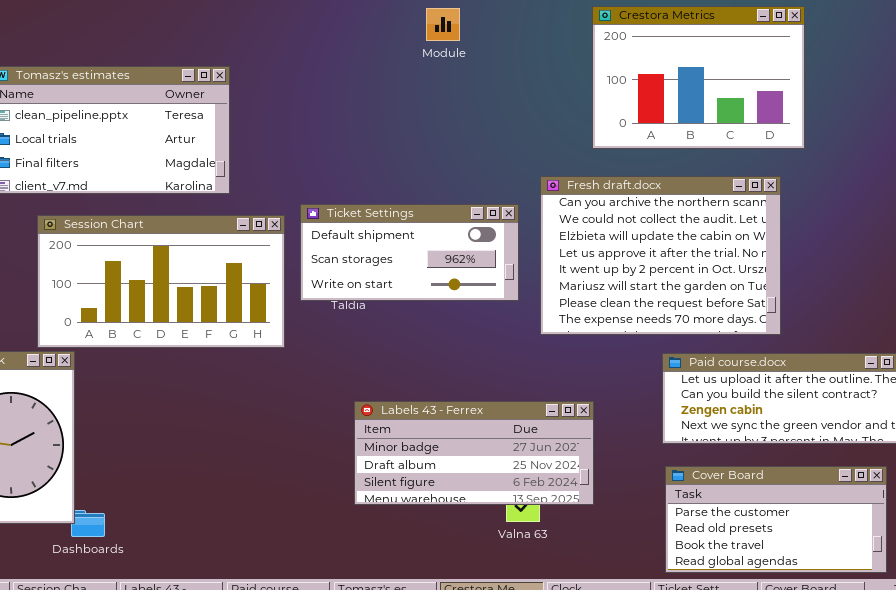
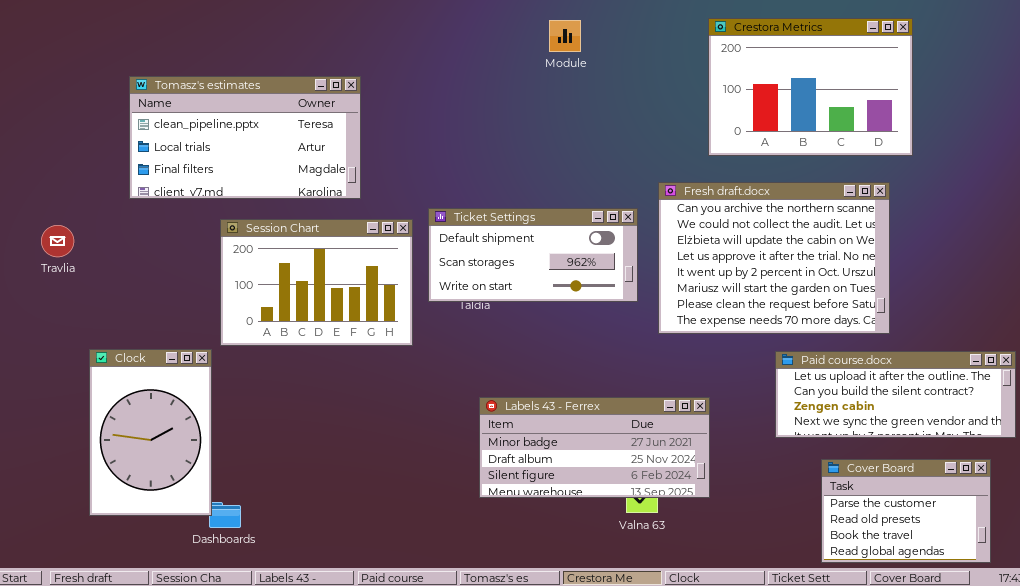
Session Chart: [37,215,285,348] -> [220,219,413,346], resized
Cover Board: [665,466,887,573] -> [821,459,991,563], resized

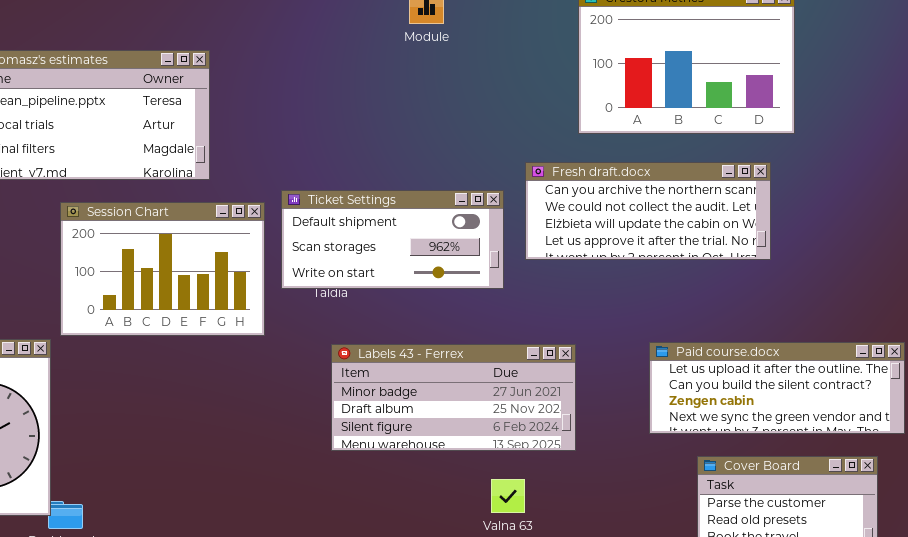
Fresh draft.docx: [658,182,890,334] -> [525,162,771,260], resized
Labels 43 - Ferrex: [479,397,710,498] -> [331,344,576,451], moved

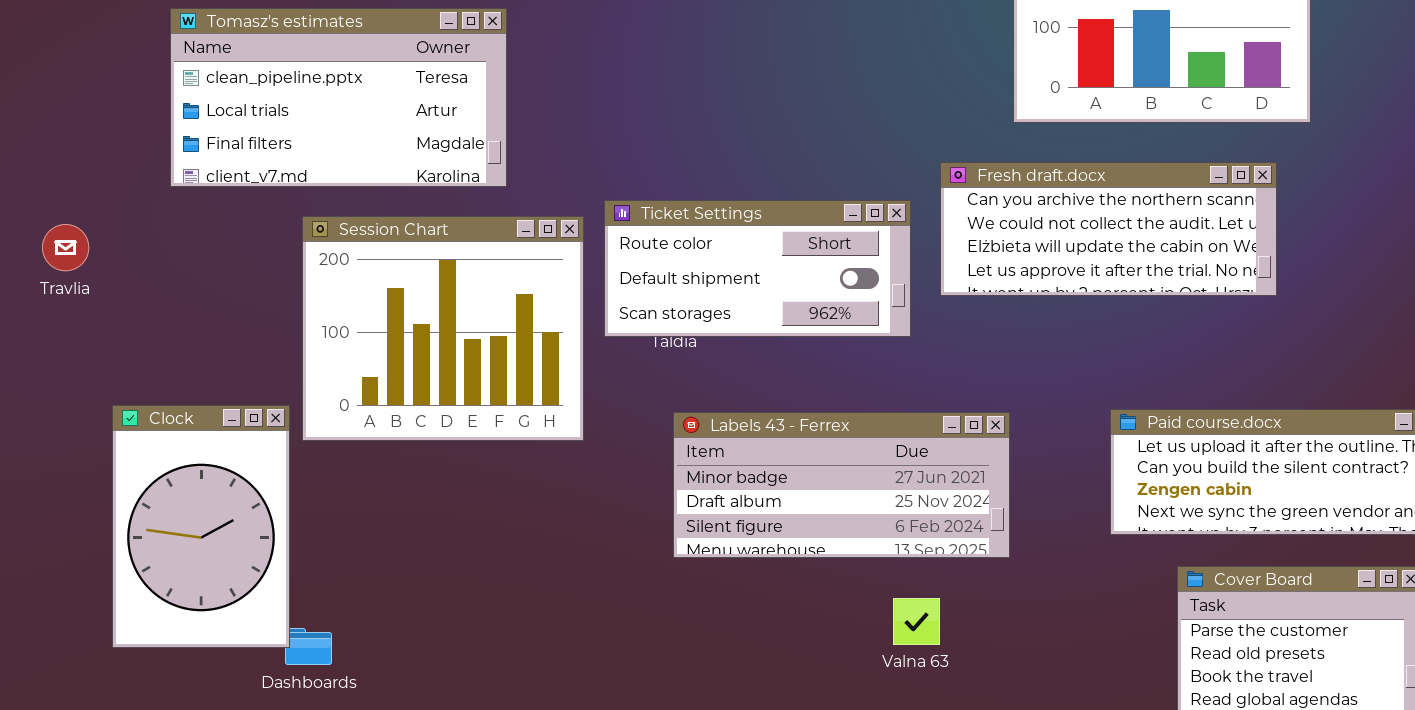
Ticket Settings: [281,190,504,289] -> [604,200,911,337], scrolled up 1 row
Session Chart: [60,202,265,336] -> [302,216,584,441], resized

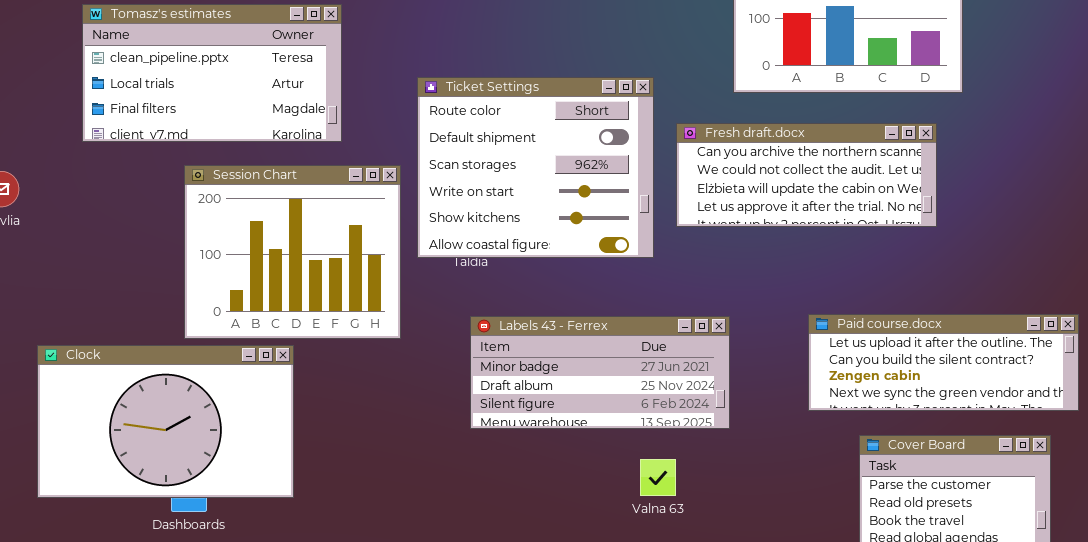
Ticket Settings: [604,200,911,337] -> [417,77,654,258], resized
Clock: [112,405,290,648] -> [37,345,294,498], resized

